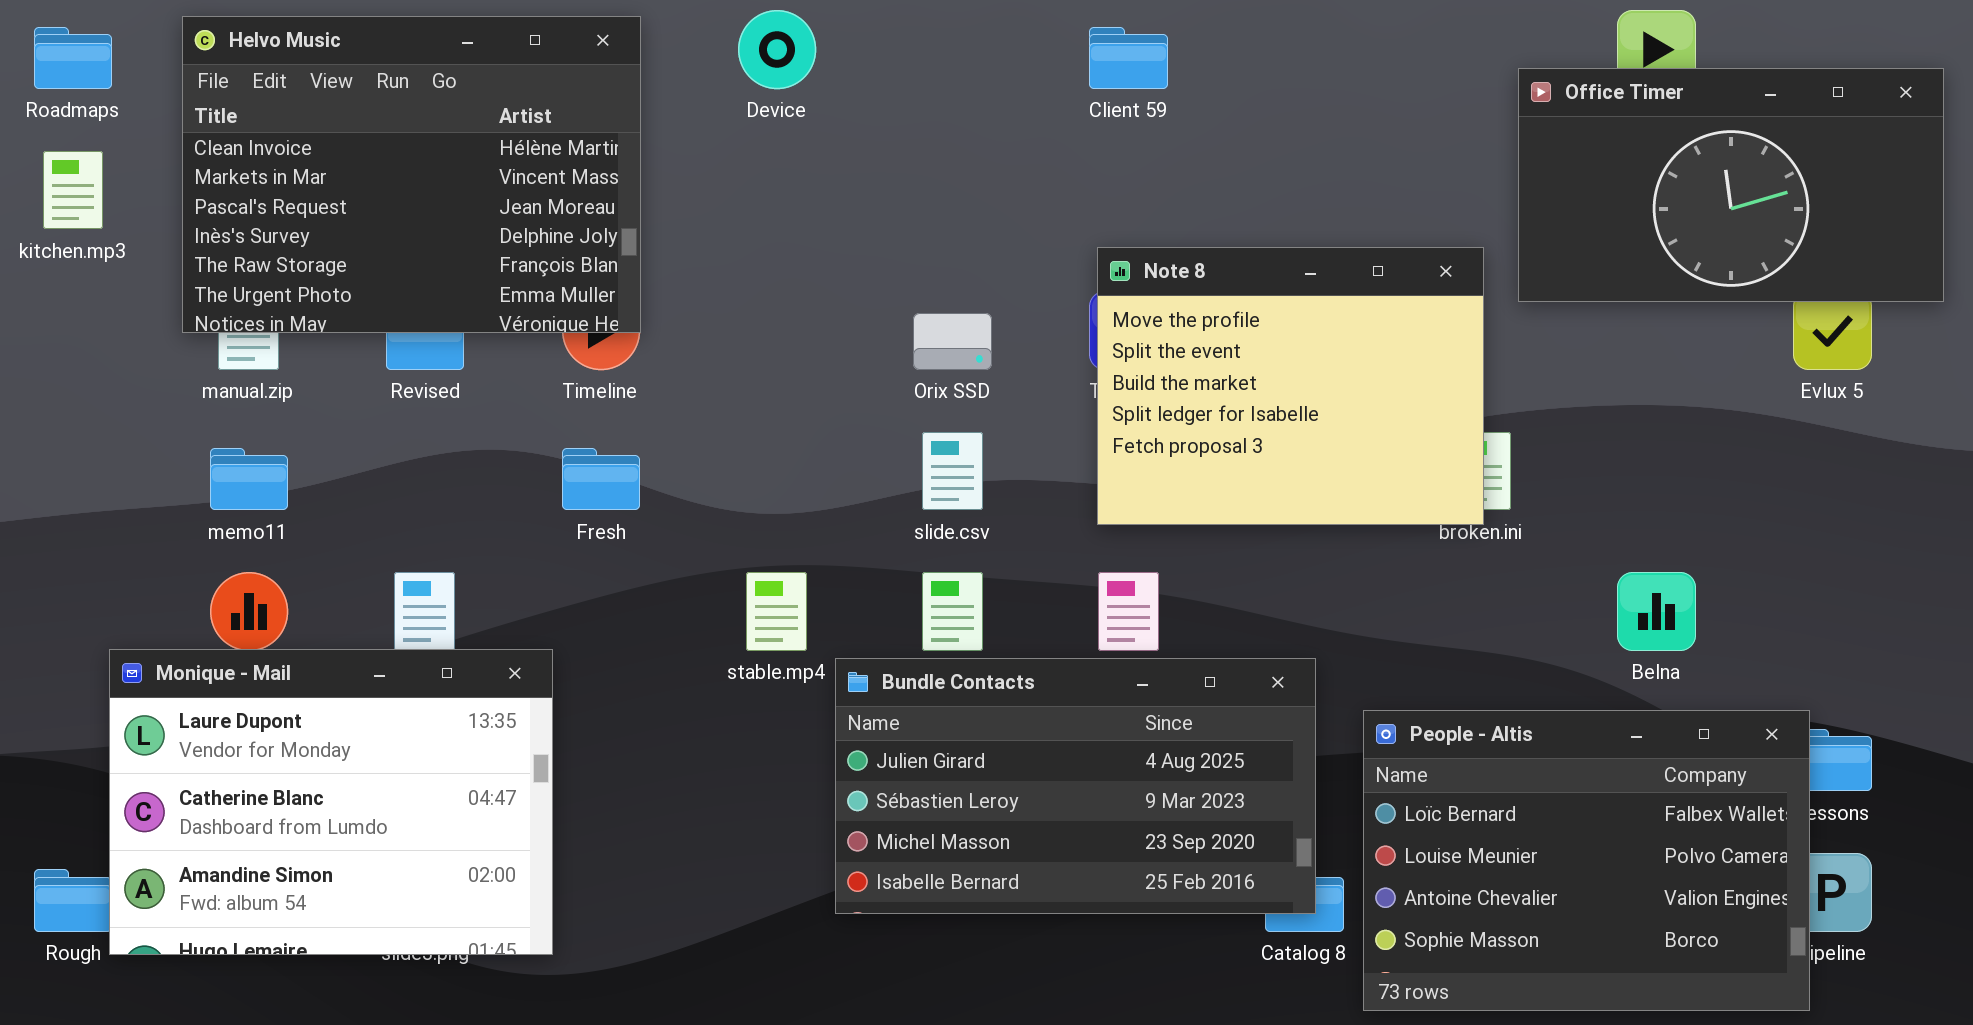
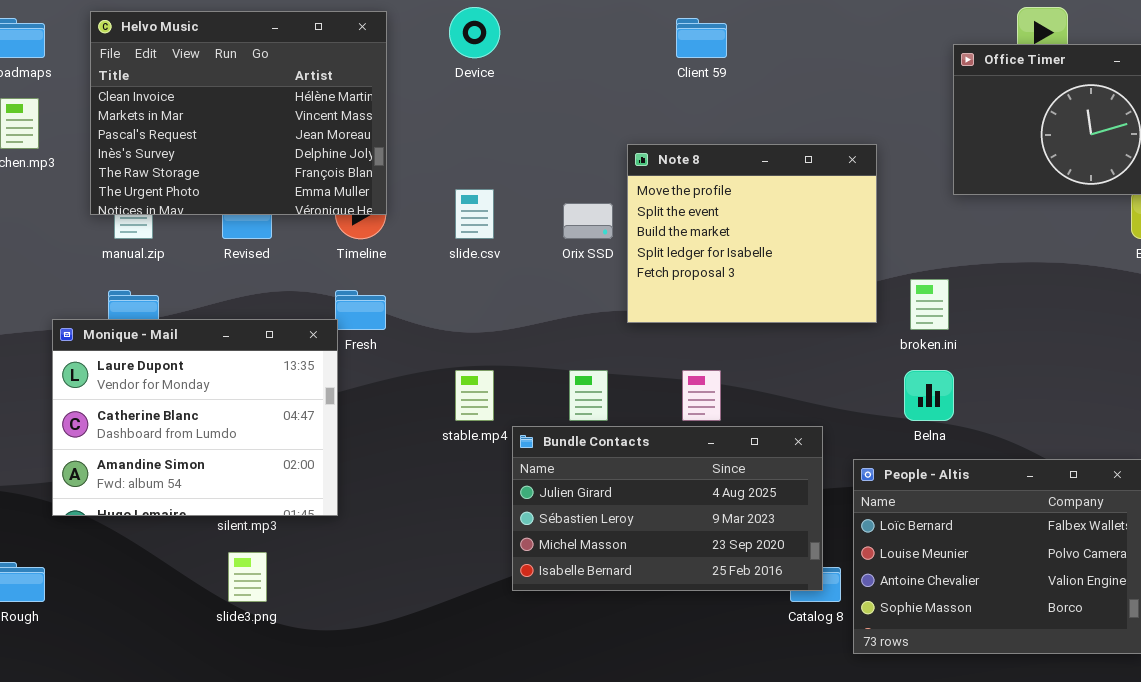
Note 8: [1097,247,1484,525] -> [627,144,877,323], moved
slide.csv: [922,432,983,510] -> [455,189,494,239], moved
Belna: [1617,572,1696,651] -> [904,370,954,421], moved
Monique - Mail: [109,649,553,955] -> [52,319,338,516], moved

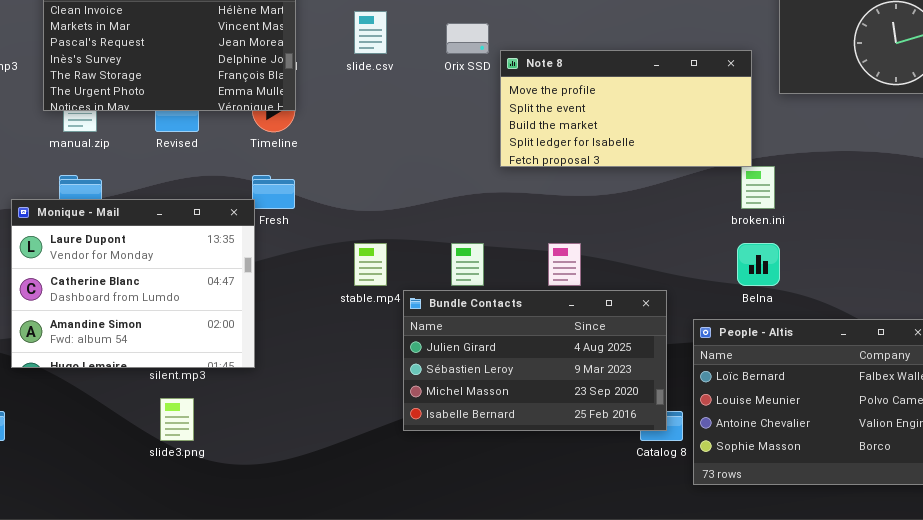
Note 8: [627,144,877,323] -> [500,50,752,167], resized
slide.csv: [455,189,494,239] -> [354,11,387,54], moved
Orix SSD: [563,203,613,239] -> [446,23,489,54], moved

